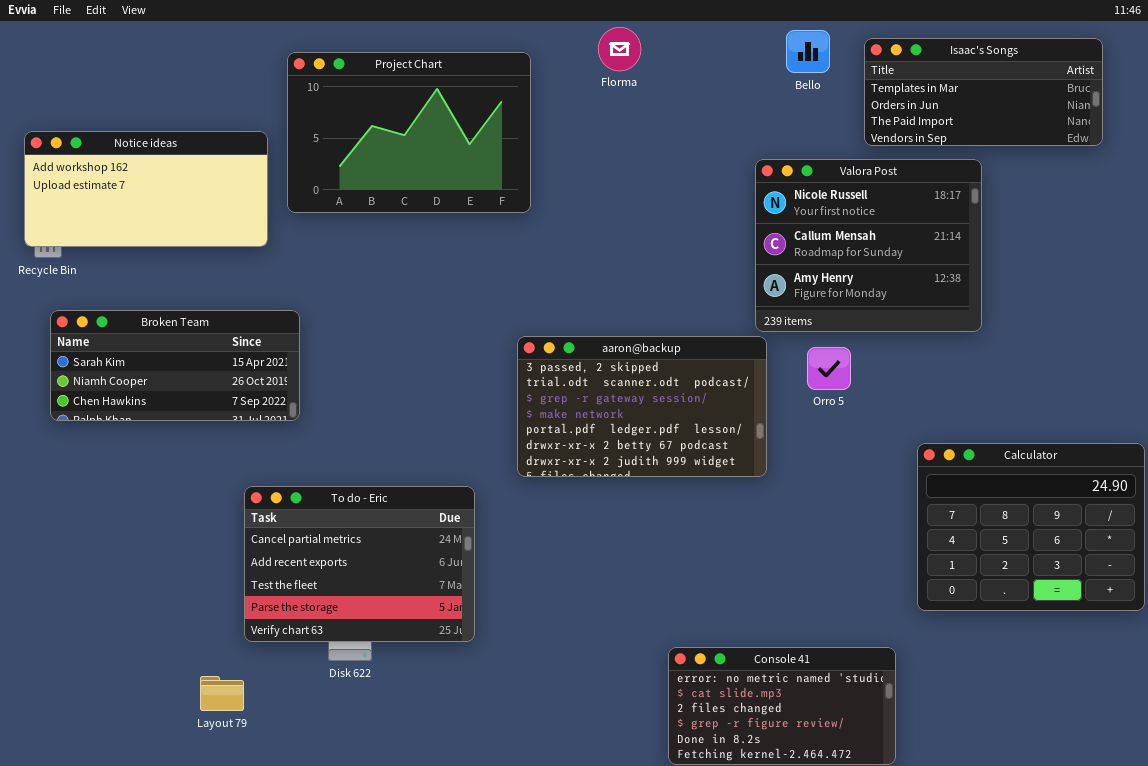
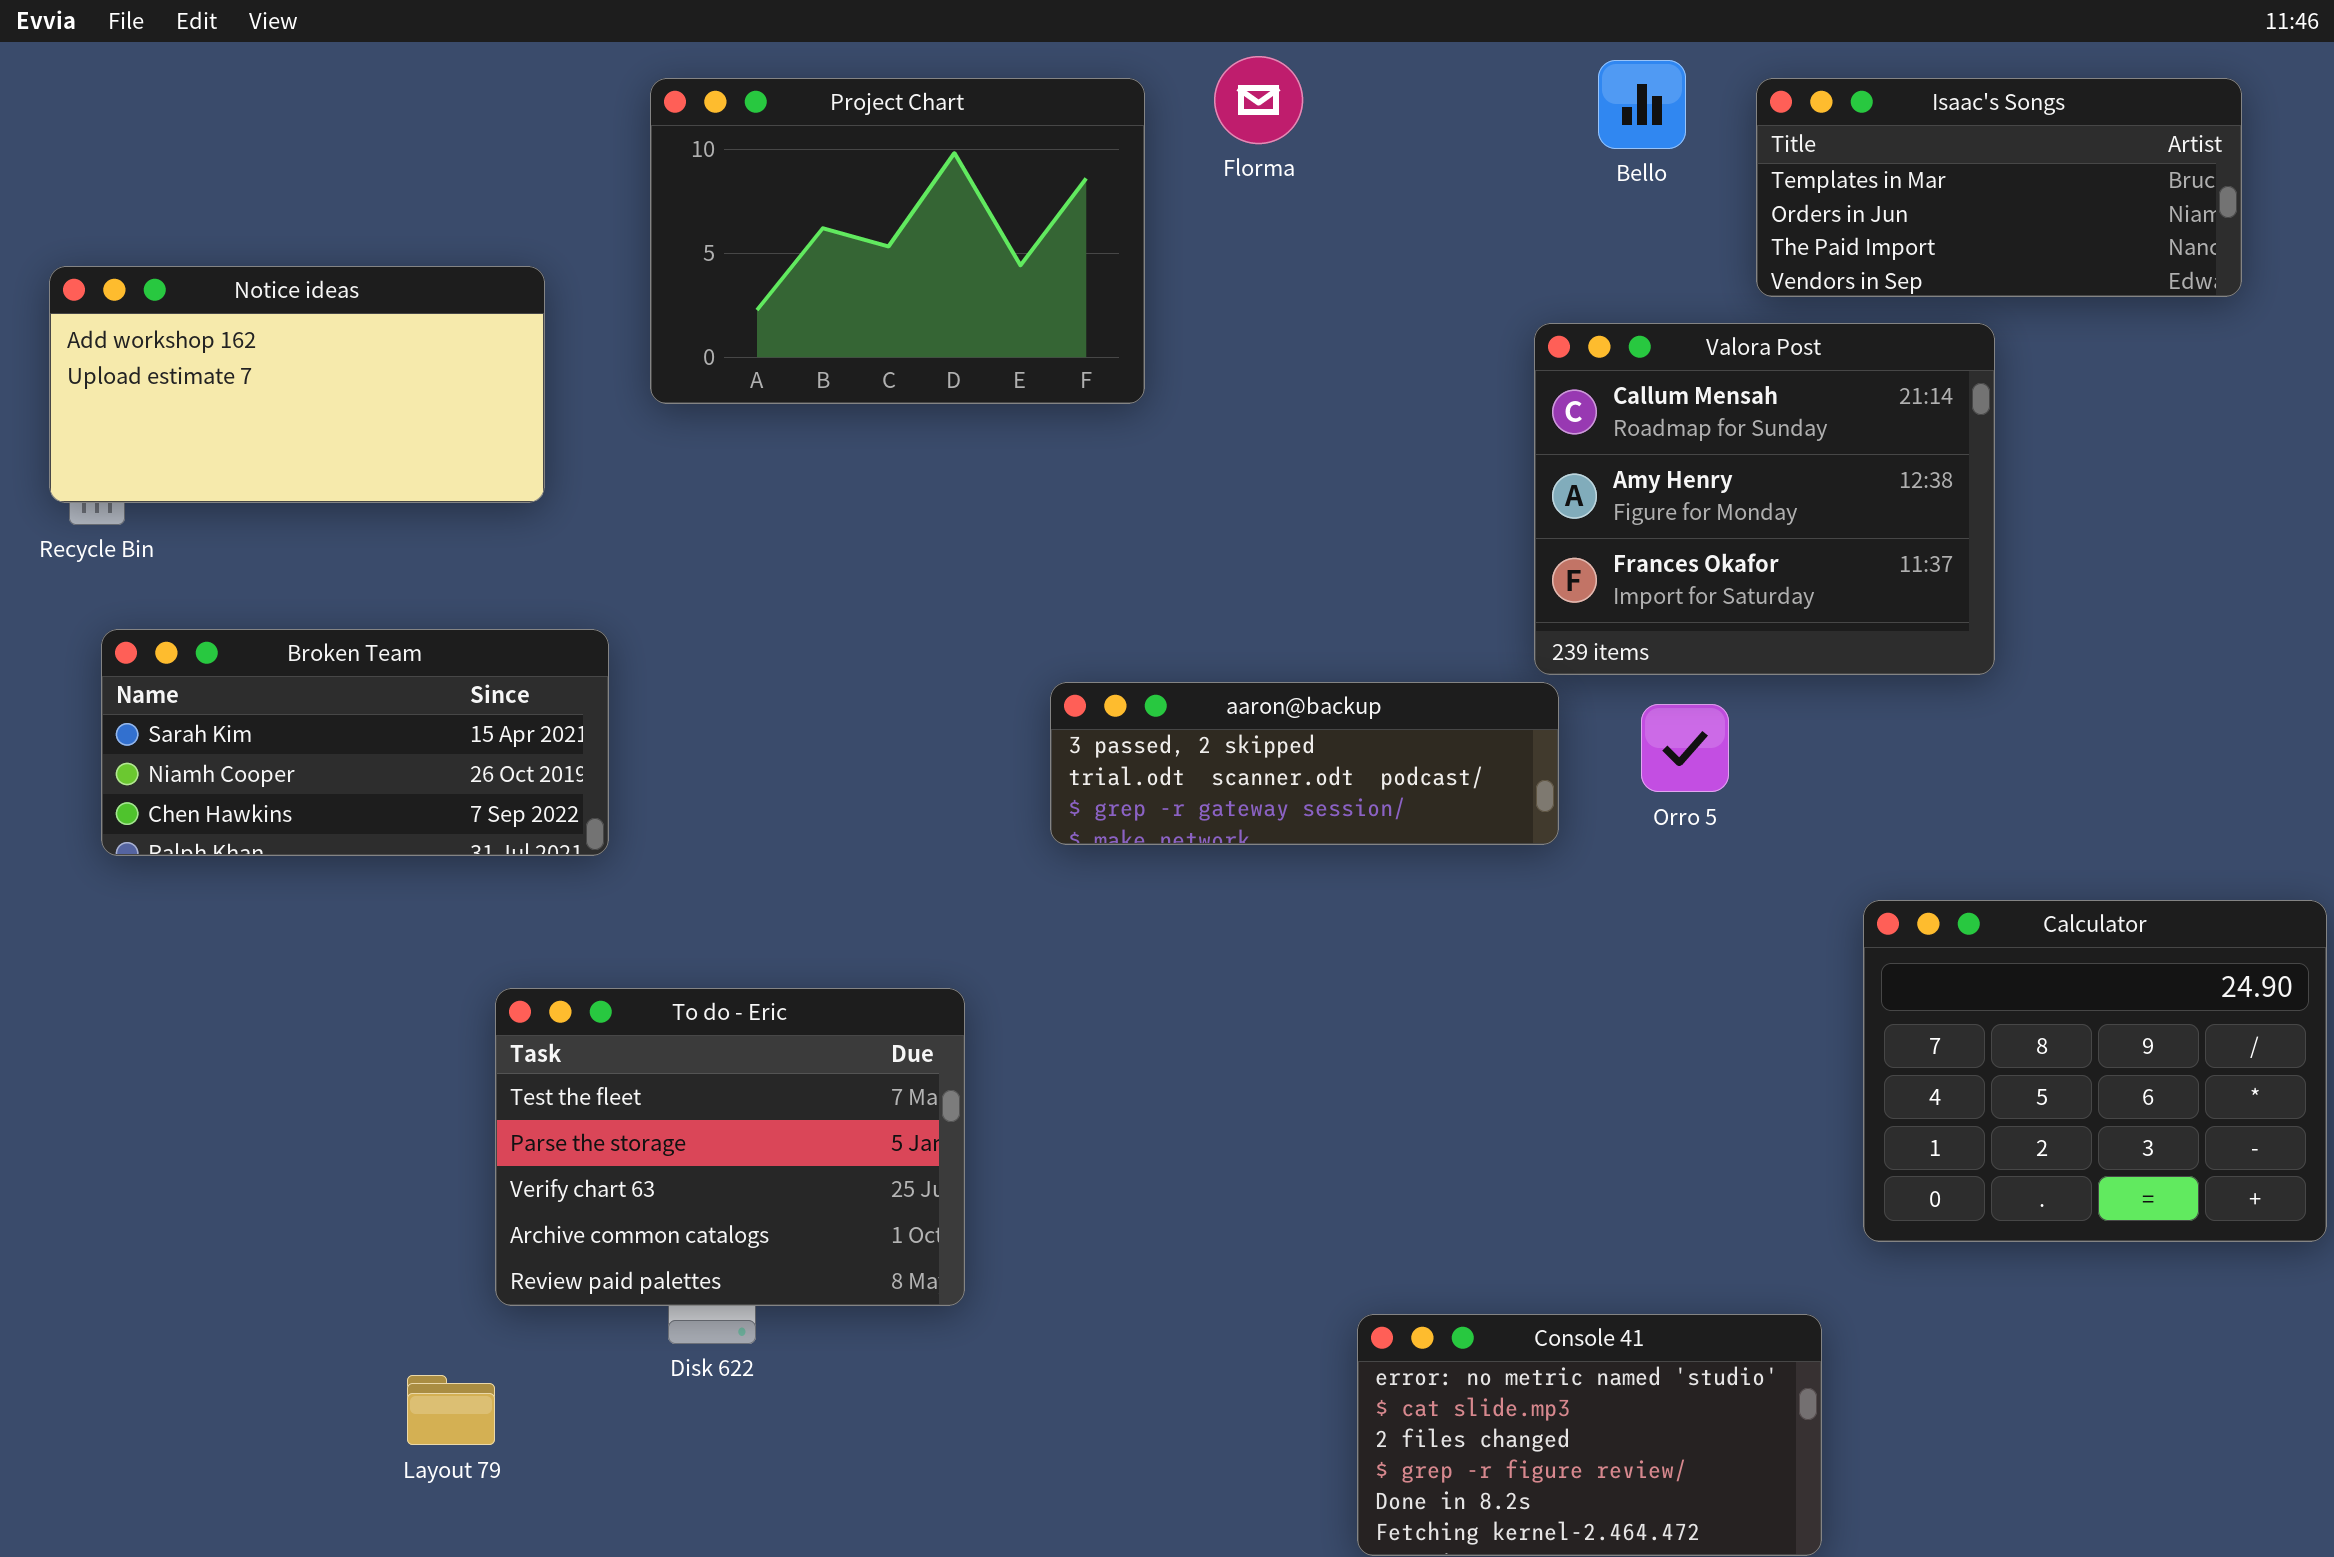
Project Chart: [287,52,531,213] -> [650,78,1145,404], moved
Valora Post: [755,159,982,332] -> [1534,323,1995,675], scrolled down 1 row
aaron@backup: [517,336,767,477] -> [1050,682,1559,845], resized
To do - Eric: [244,486,475,642] -> [495,988,965,1306], scrolled down 2 rows

